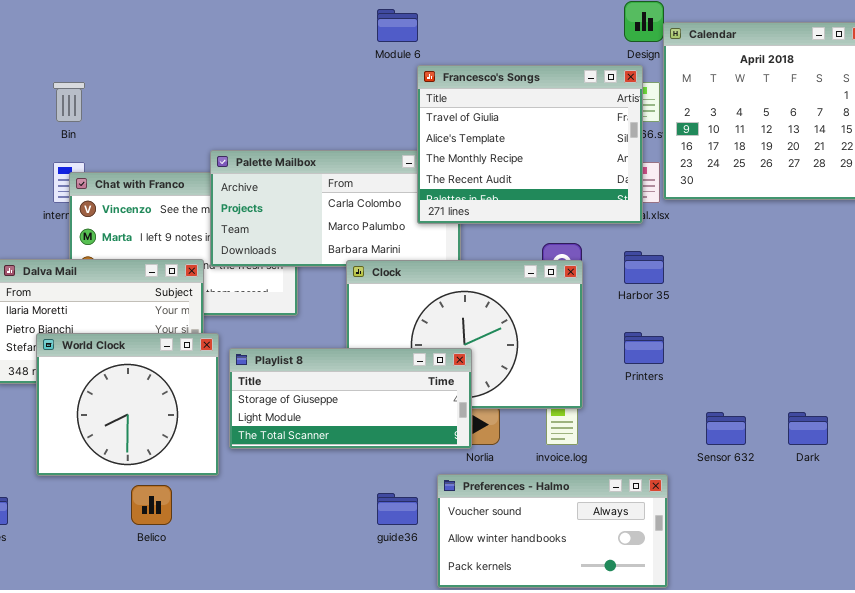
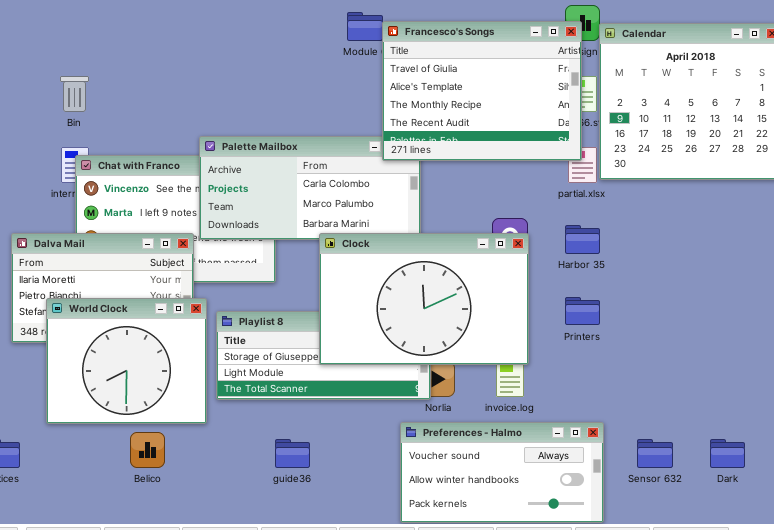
Francesco's Songs: [417,65,643,224] -> [382,21,582,161], moved
Clock: [346,260,583,409] -> [319,233,529,365], raised
Sensor 632: [706,412,746,445] -> [637,439,673,468], moved
Dark: [788,412,828,445] -> [710,439,745,468], moved
guide36: [377,493,418,525] -> [275,439,310,468], moved

